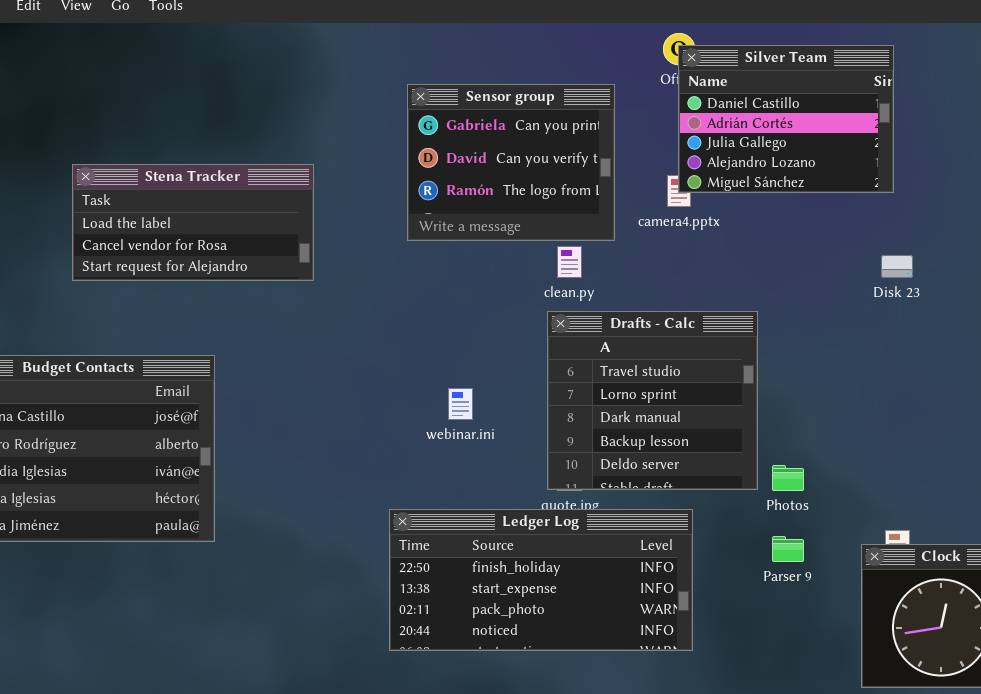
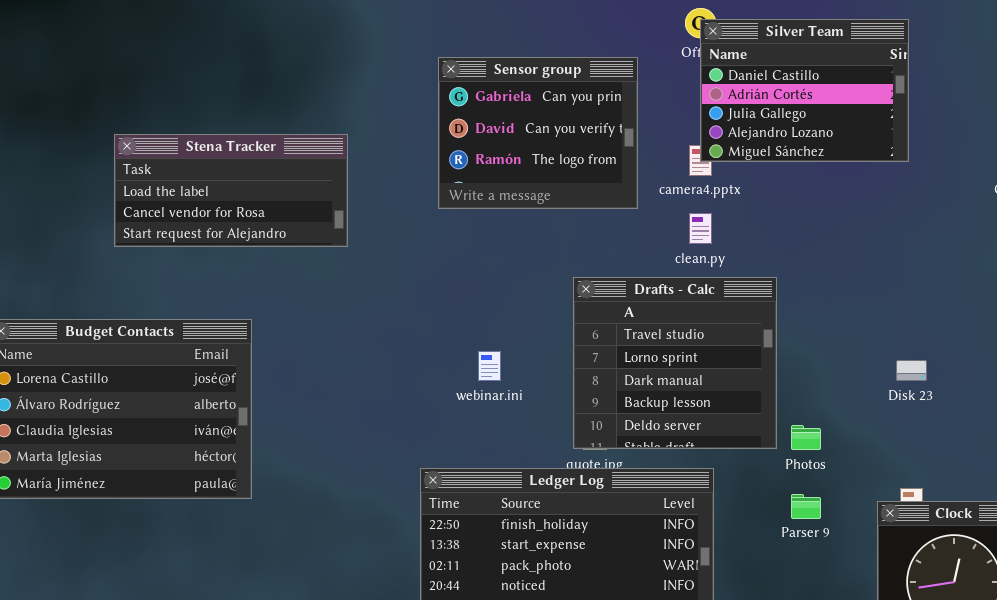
clean.py: [557,246,582,278] -> [689,213,712,244], moved
Disk 23: [881,255,913,278] -> [896,360,927,381], moved

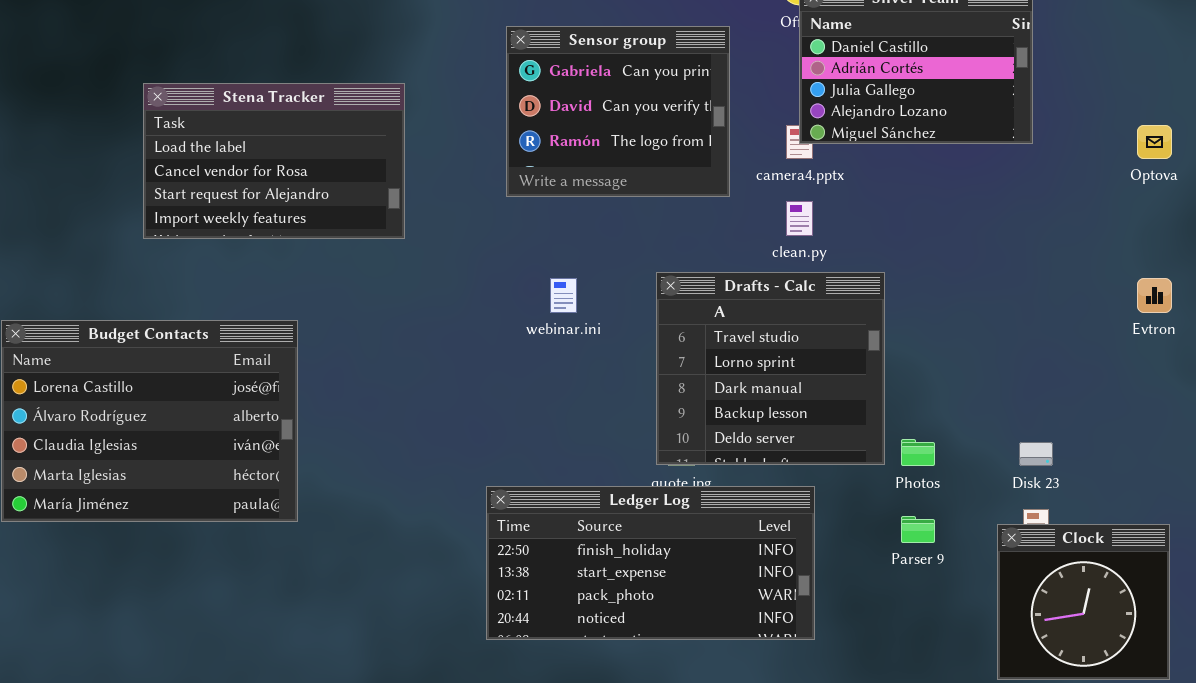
Stena Tracker: [114,134,348,247] -> [143,83,405,239], resized
webinar.ini: [478,351,501,381] -> [550,278,577,313], moved
Disk 23: [896,360,927,381] -> [1019,442,1053,466], moved

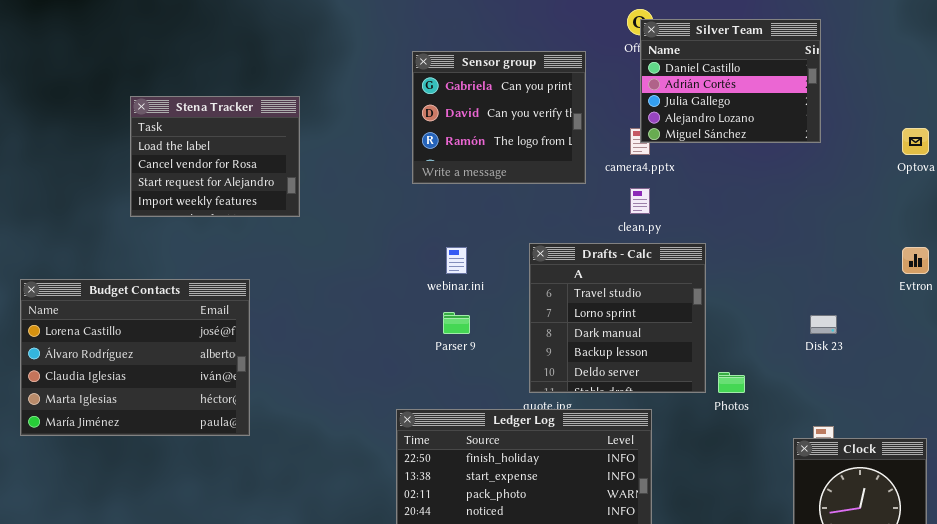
Stena Tracker: [143,83,405,239] -> [130,96,300,217], resized
Disk 23: [1019,442,1053,466] -> [810,315,837,334], moved
Parser 9: [901,516,935,543] -> [443,312,470,334], moved

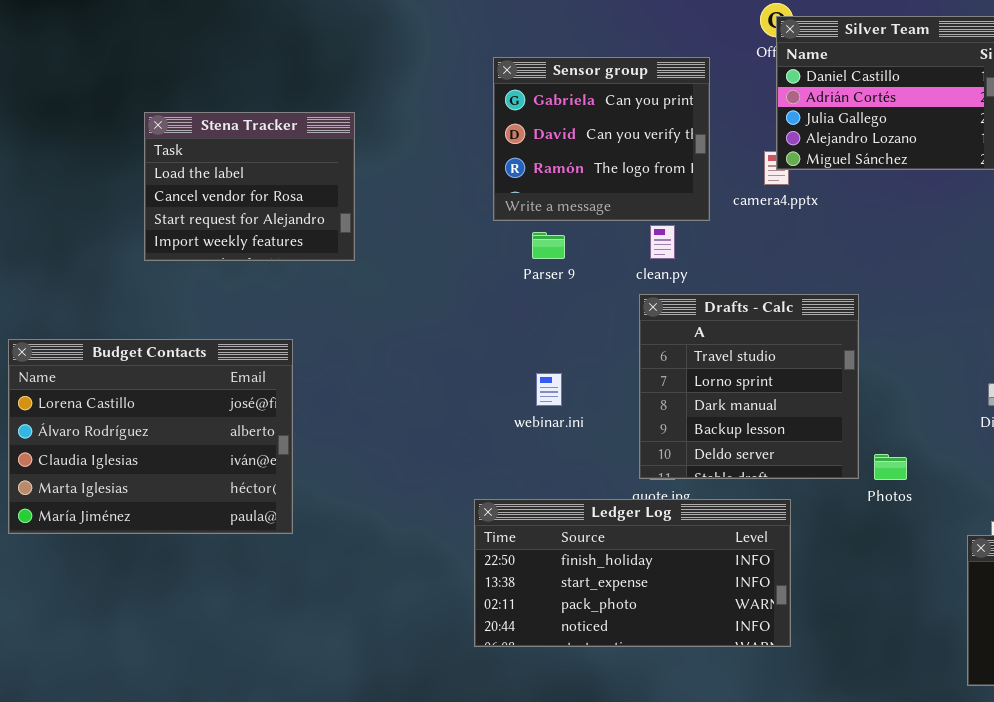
clean.py: [630,188,650,214] -> [650,225,675,259], moved
webinar.ini: [446,247,467,274] -> [536,373,562,406], moved
Parser 9: [443,312,470,334] -> [532,232,565,259], moved

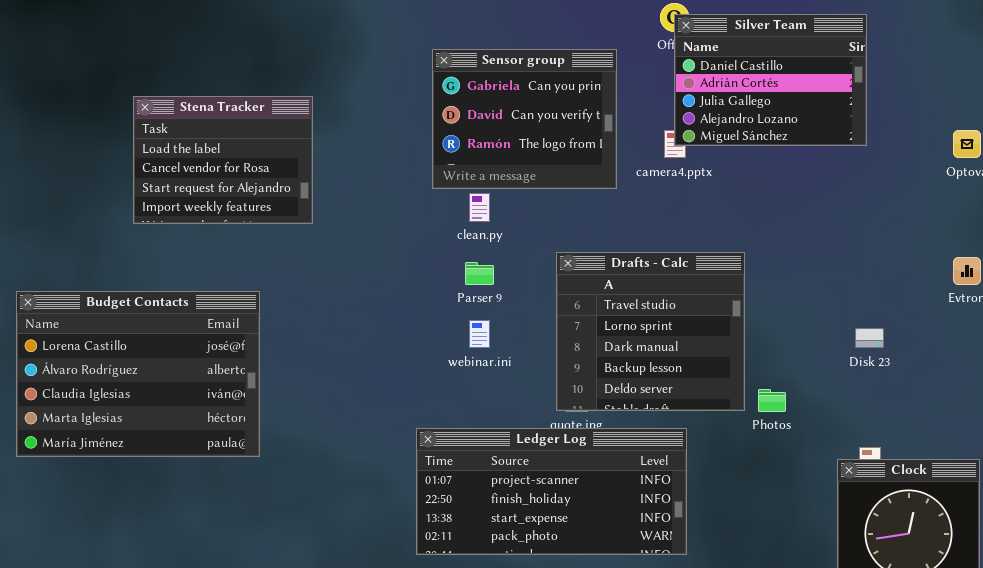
clean.py: [650,225,675,259] -> [469,193,490,222], moved
Parser 9: [532,232,565,259] -> [465,262,494,285], moved
Ledger Log: [474,499,791,647] -> [416,428,687,555], scrolled up 1 row

